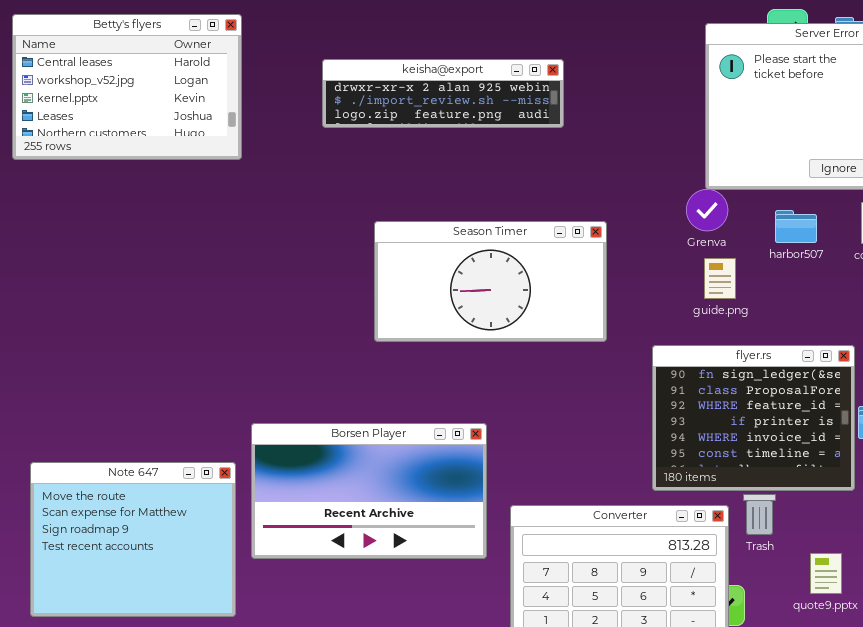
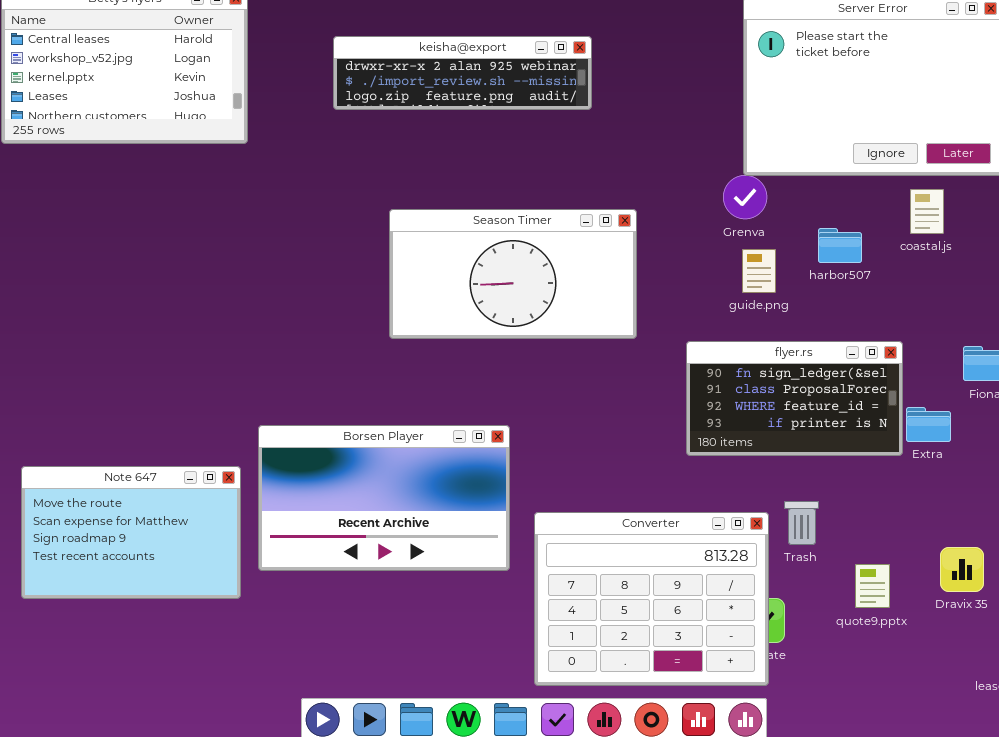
harbor507: [775,210,817,243] -> [818,228,862,263], moved
flyer.rs: [652,345,855,491] -> [686,341,903,456], resized
Note 647: [30,462,236,617] -> [21,466,241,599], resized

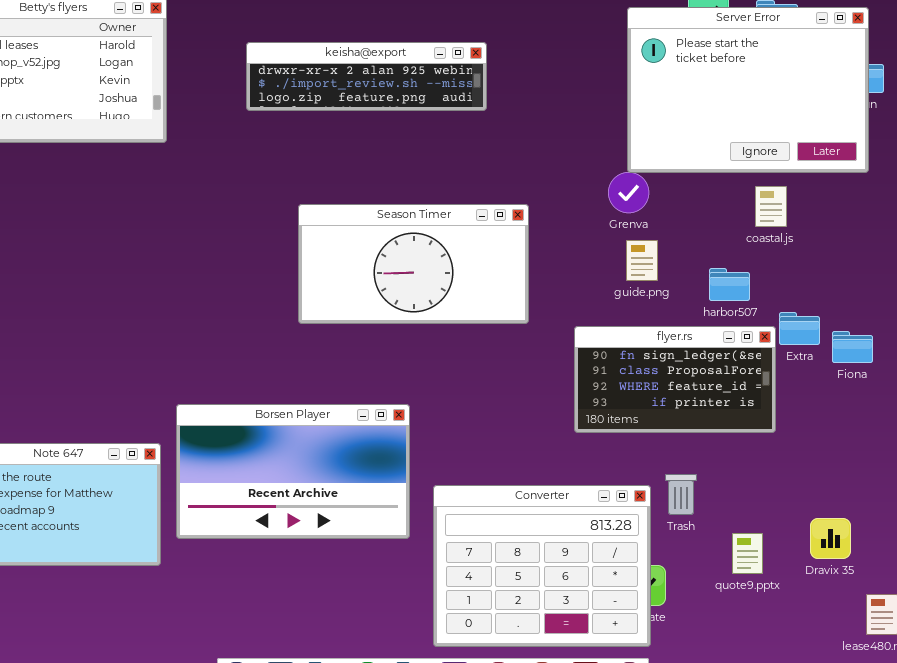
coastal.js: [910,189,944,234] -> [755,186,787,227], moved
harbor507: [818,228,862,263] -> [709,268,750,301], moved
Extra: [906,407,951,442] -> [779,312,820,345], moved

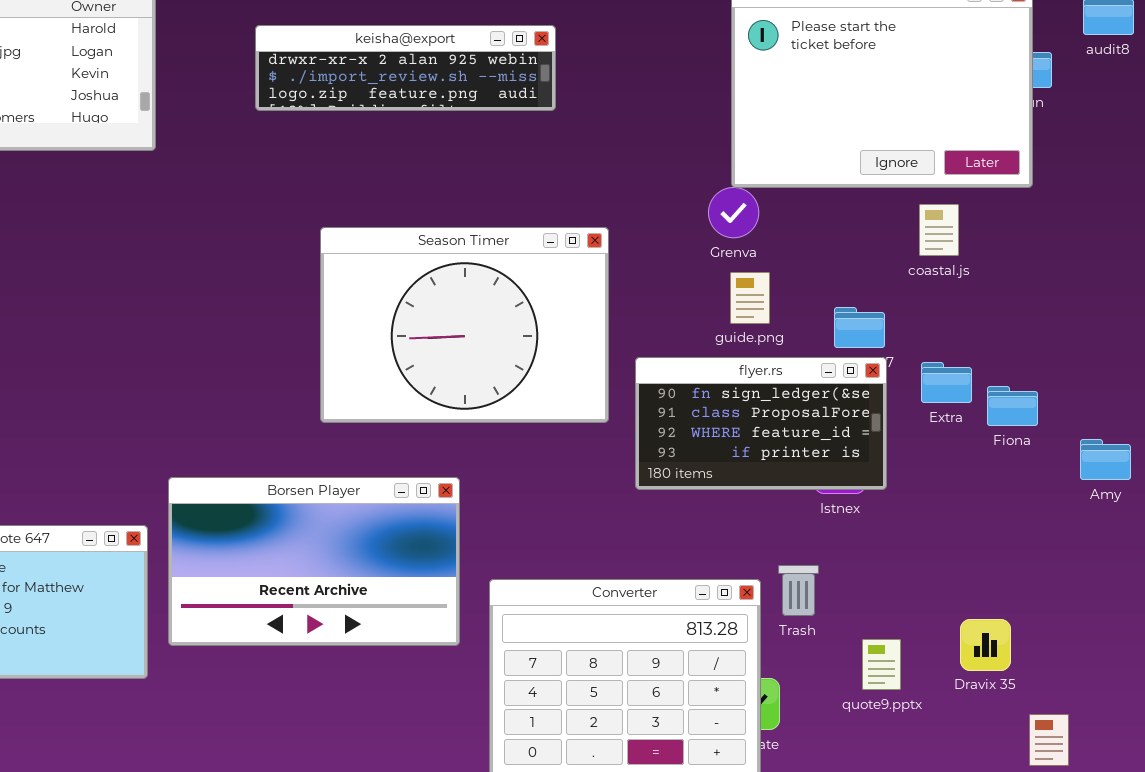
coastal.js: [755,186,787,227] -> [919,204,959,256], moved
Season Timer: [298,204,529,324] -> [320,227,609,423], resized
flyer.rs: [574,326,776,433] -> [635,357,887,490], moved

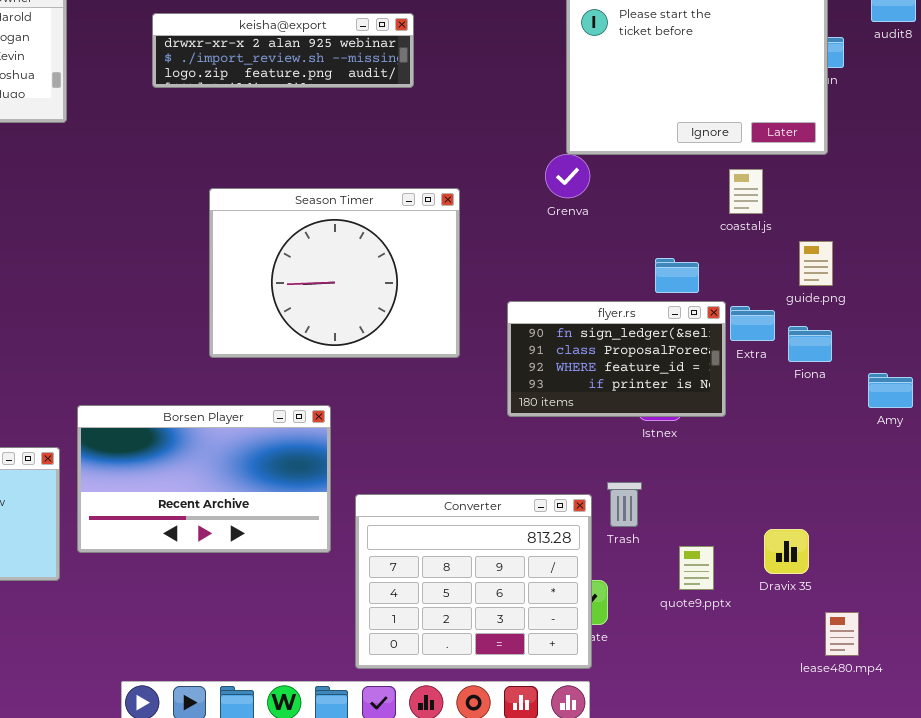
guide.png: [730,272,770,324] -> [799,241,833,286], moved
flyer.rs: [635,357,887,490] -> [507,301,726,417], moved

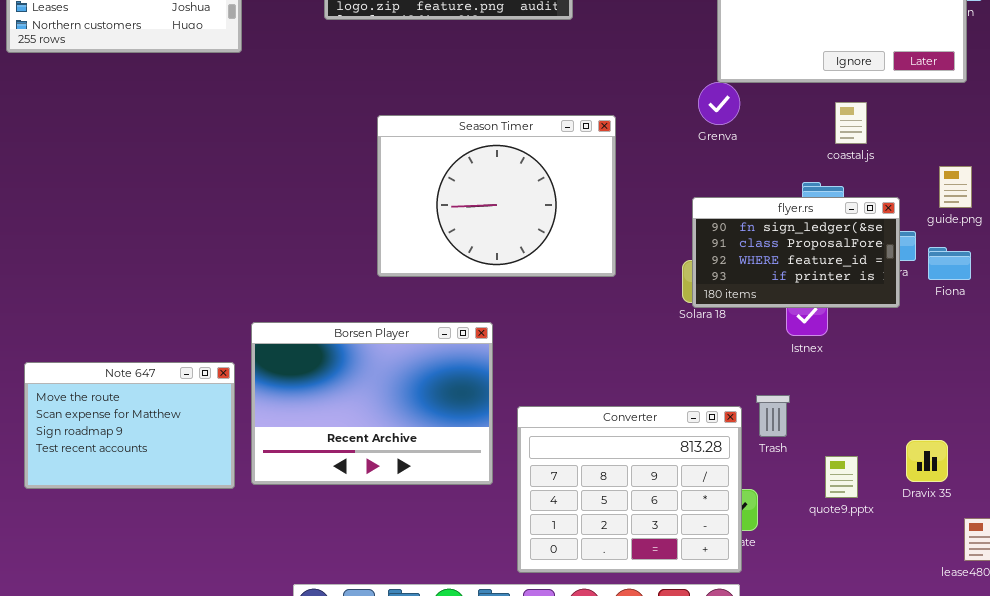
coastal.js: [729,169,763,214] -> [835,102,867,144], moved
flyer.rs: [507,301,726,417] -> [692,197,900,308], moved
Borsen Player: [77,405,331,553] -> [251,322,493,485], resized

